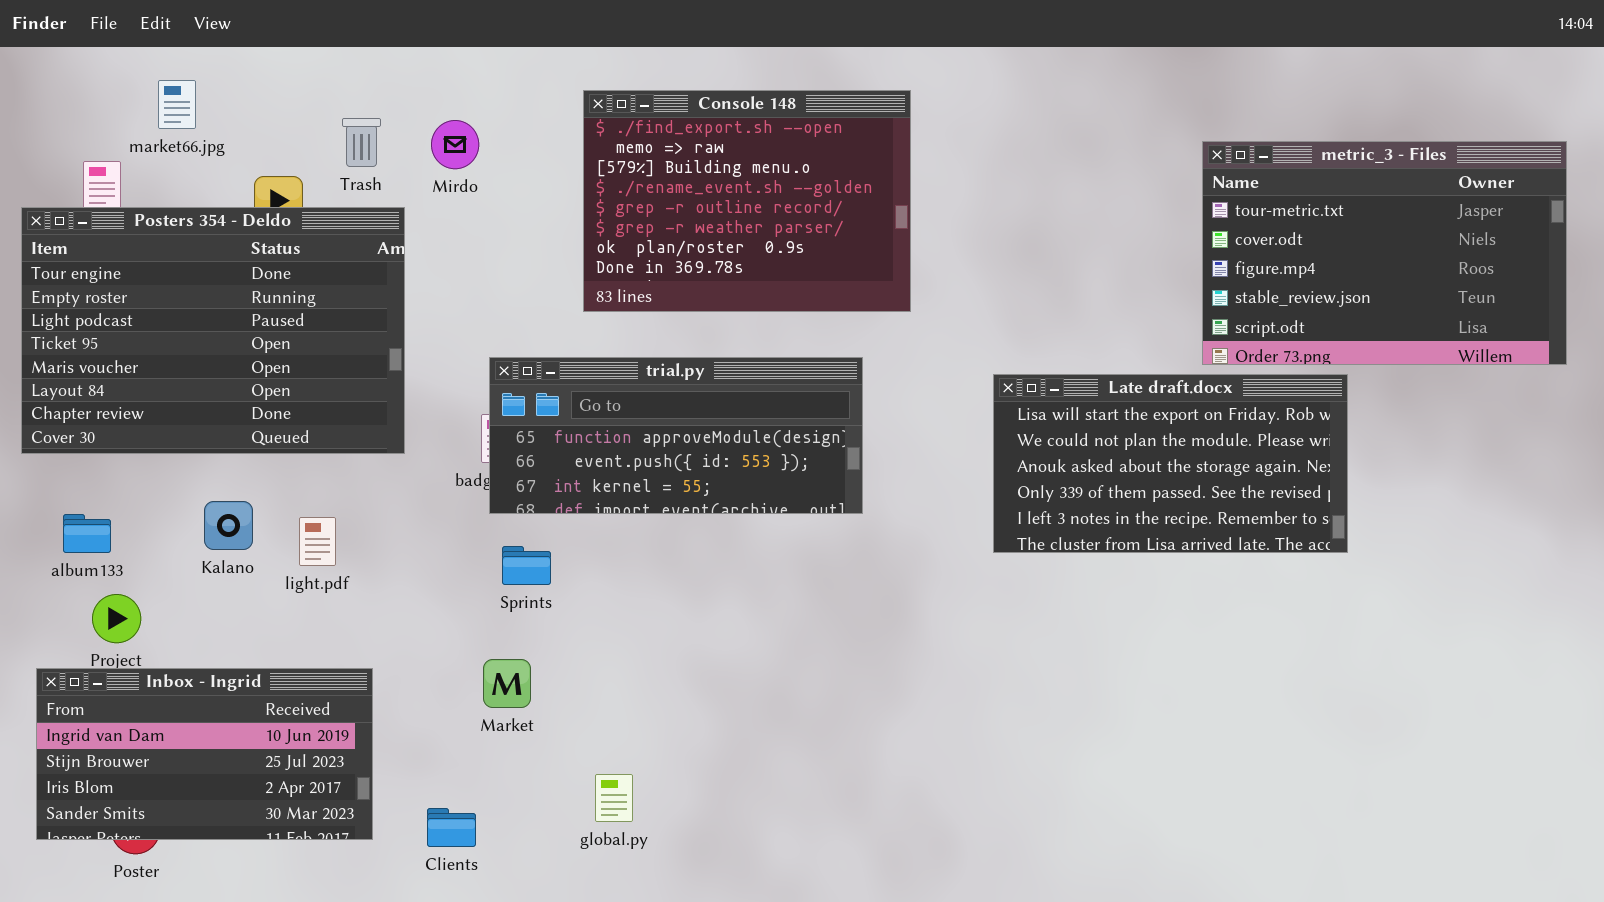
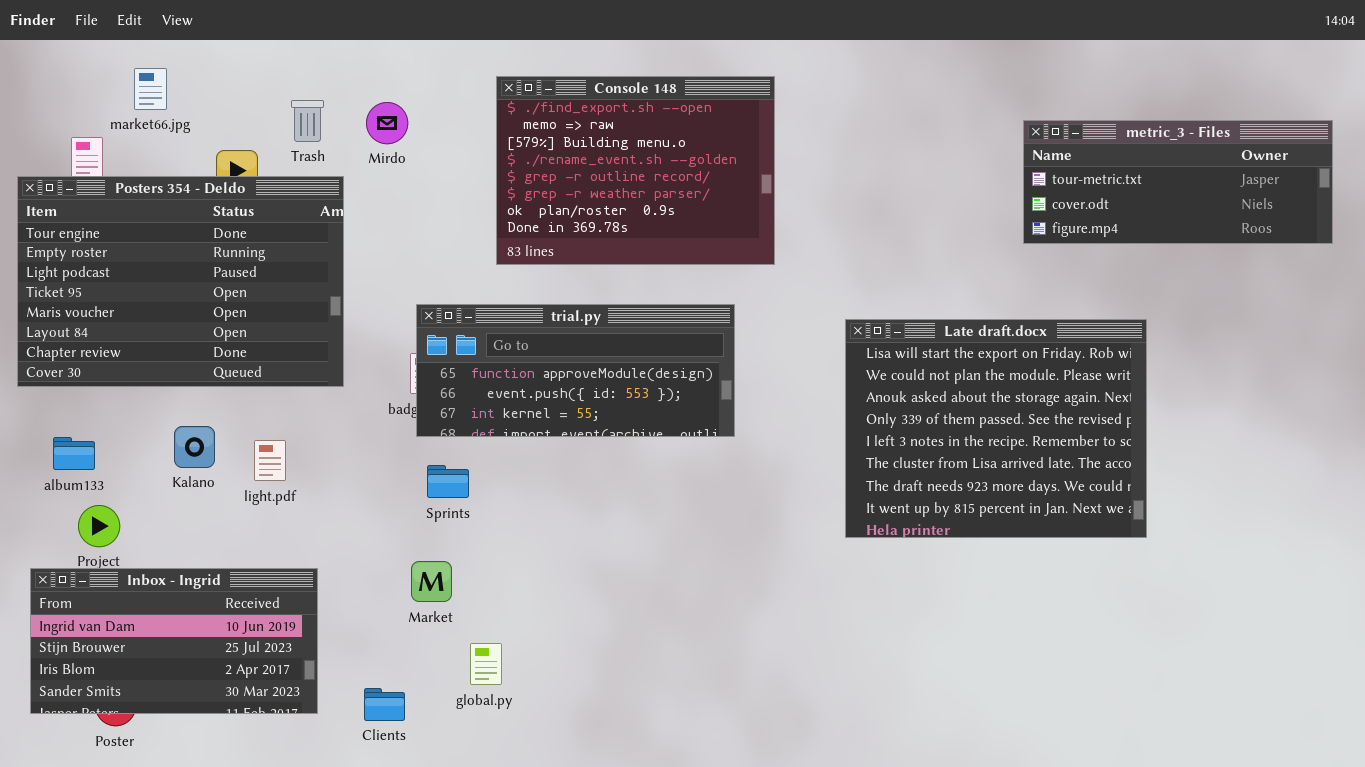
metric_3 - Files: [1202,141,1567,365] -> [1023,120,1333,244], resized
Late draft.docx: [993,374,1348,553] -> [845,319,1147,538], resized
global.py: [595,774,633,822] -> [470,643,502,685], moved

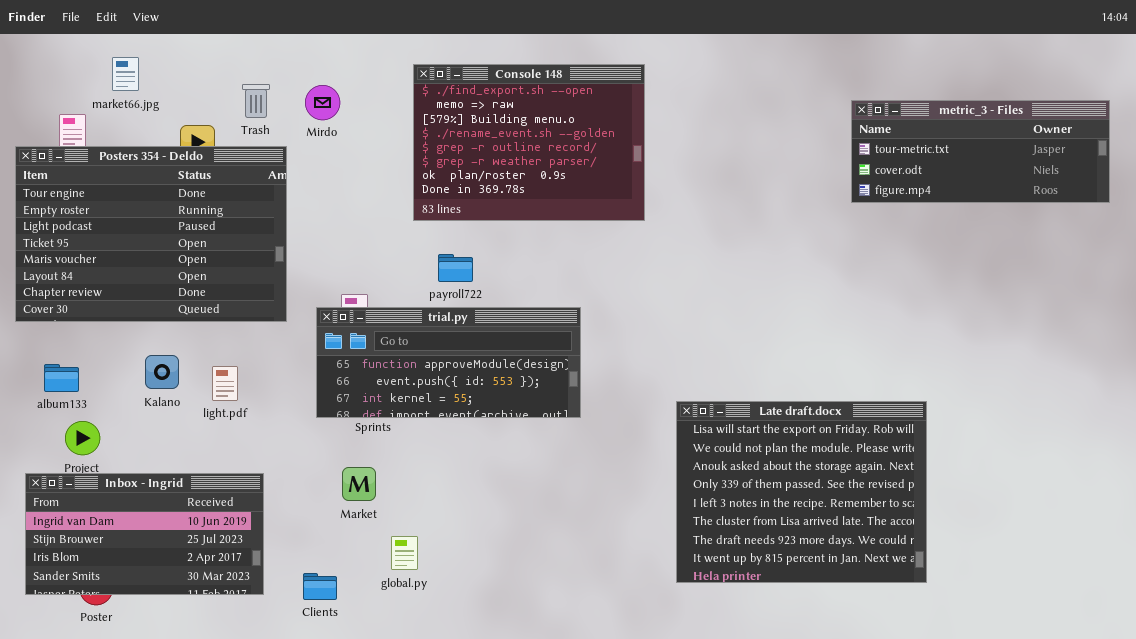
trial.py: [416,304,735,437] -> [316,307,581,418], moved
Late draft.docx: [845,319,1147,538] -> [676,401,927,583], moved

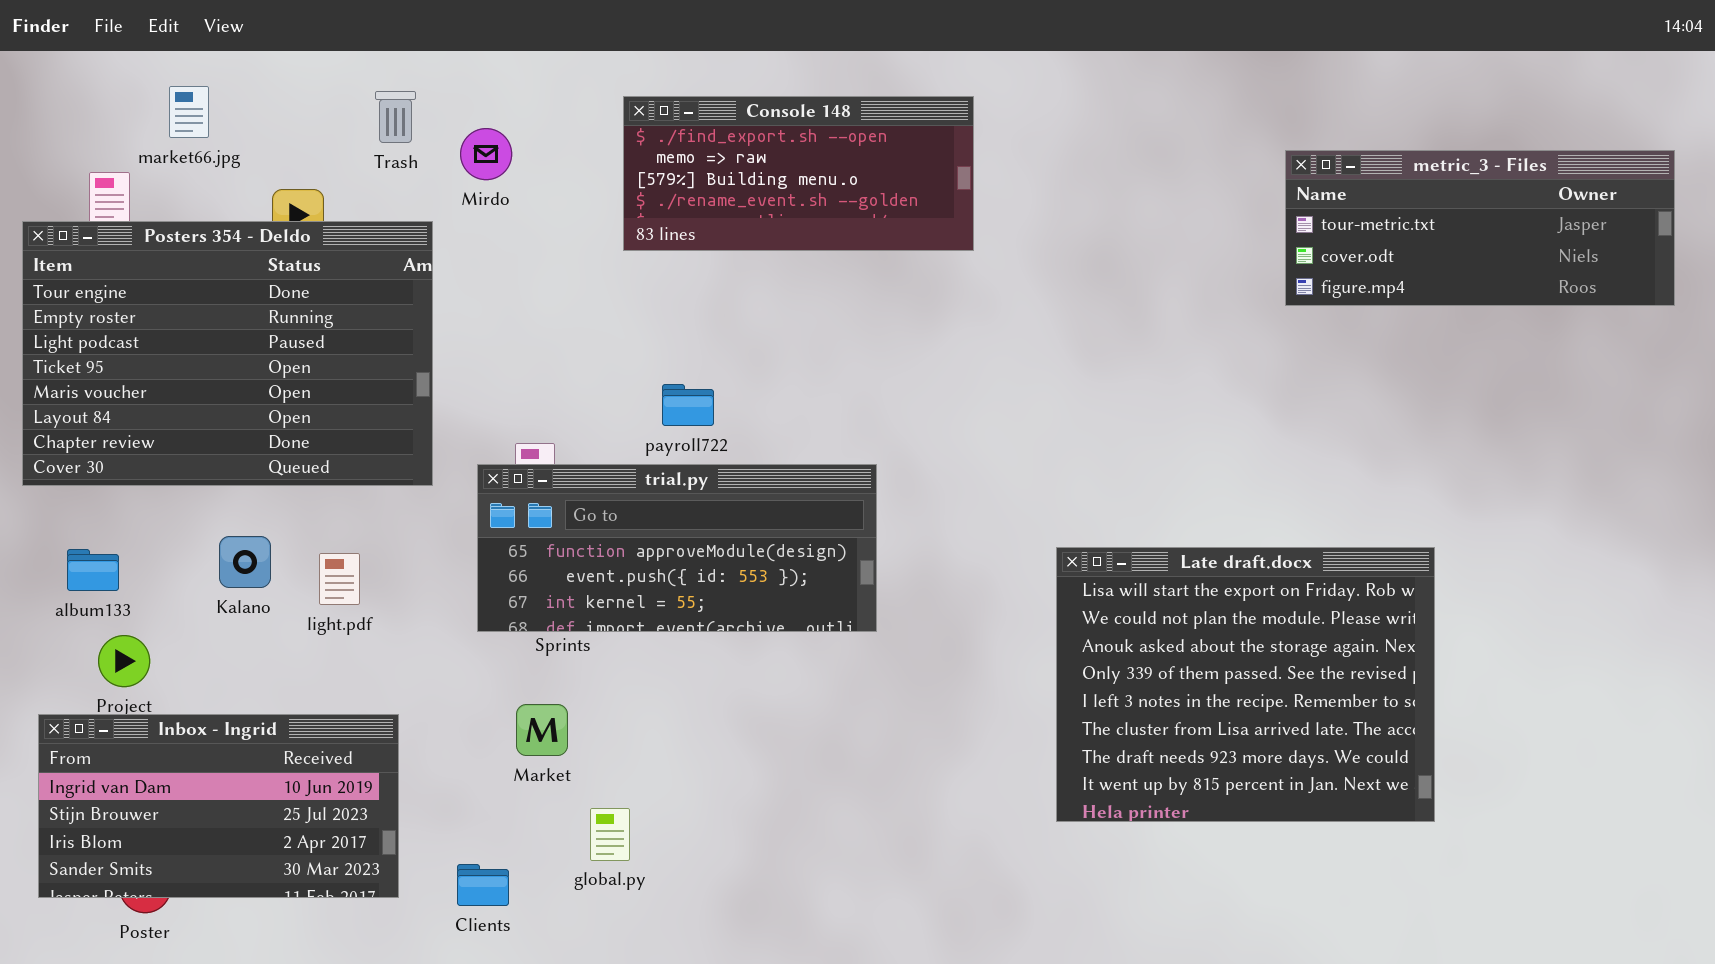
Console 148: [413,64,645,221] -> [623,96,974,251], resized
Trash: [242,84,270,118] -> [375,91,416,143], moved
Late draft.docx: [676,401,927,583] -> [1056,547,1435,822], moved

